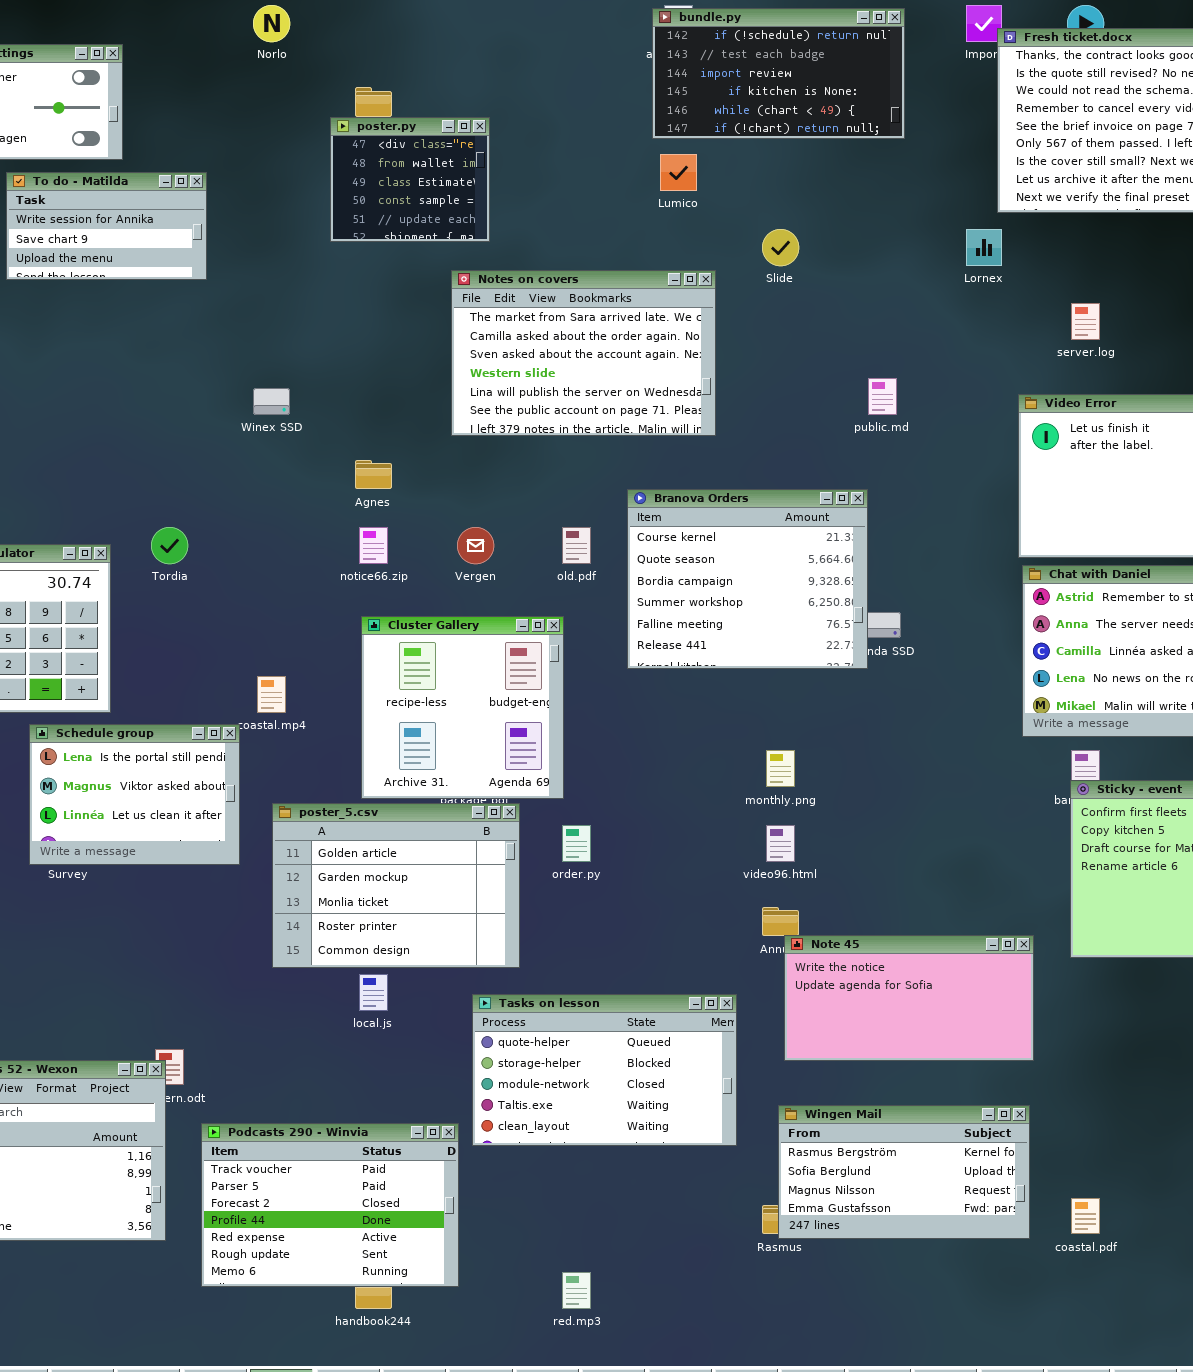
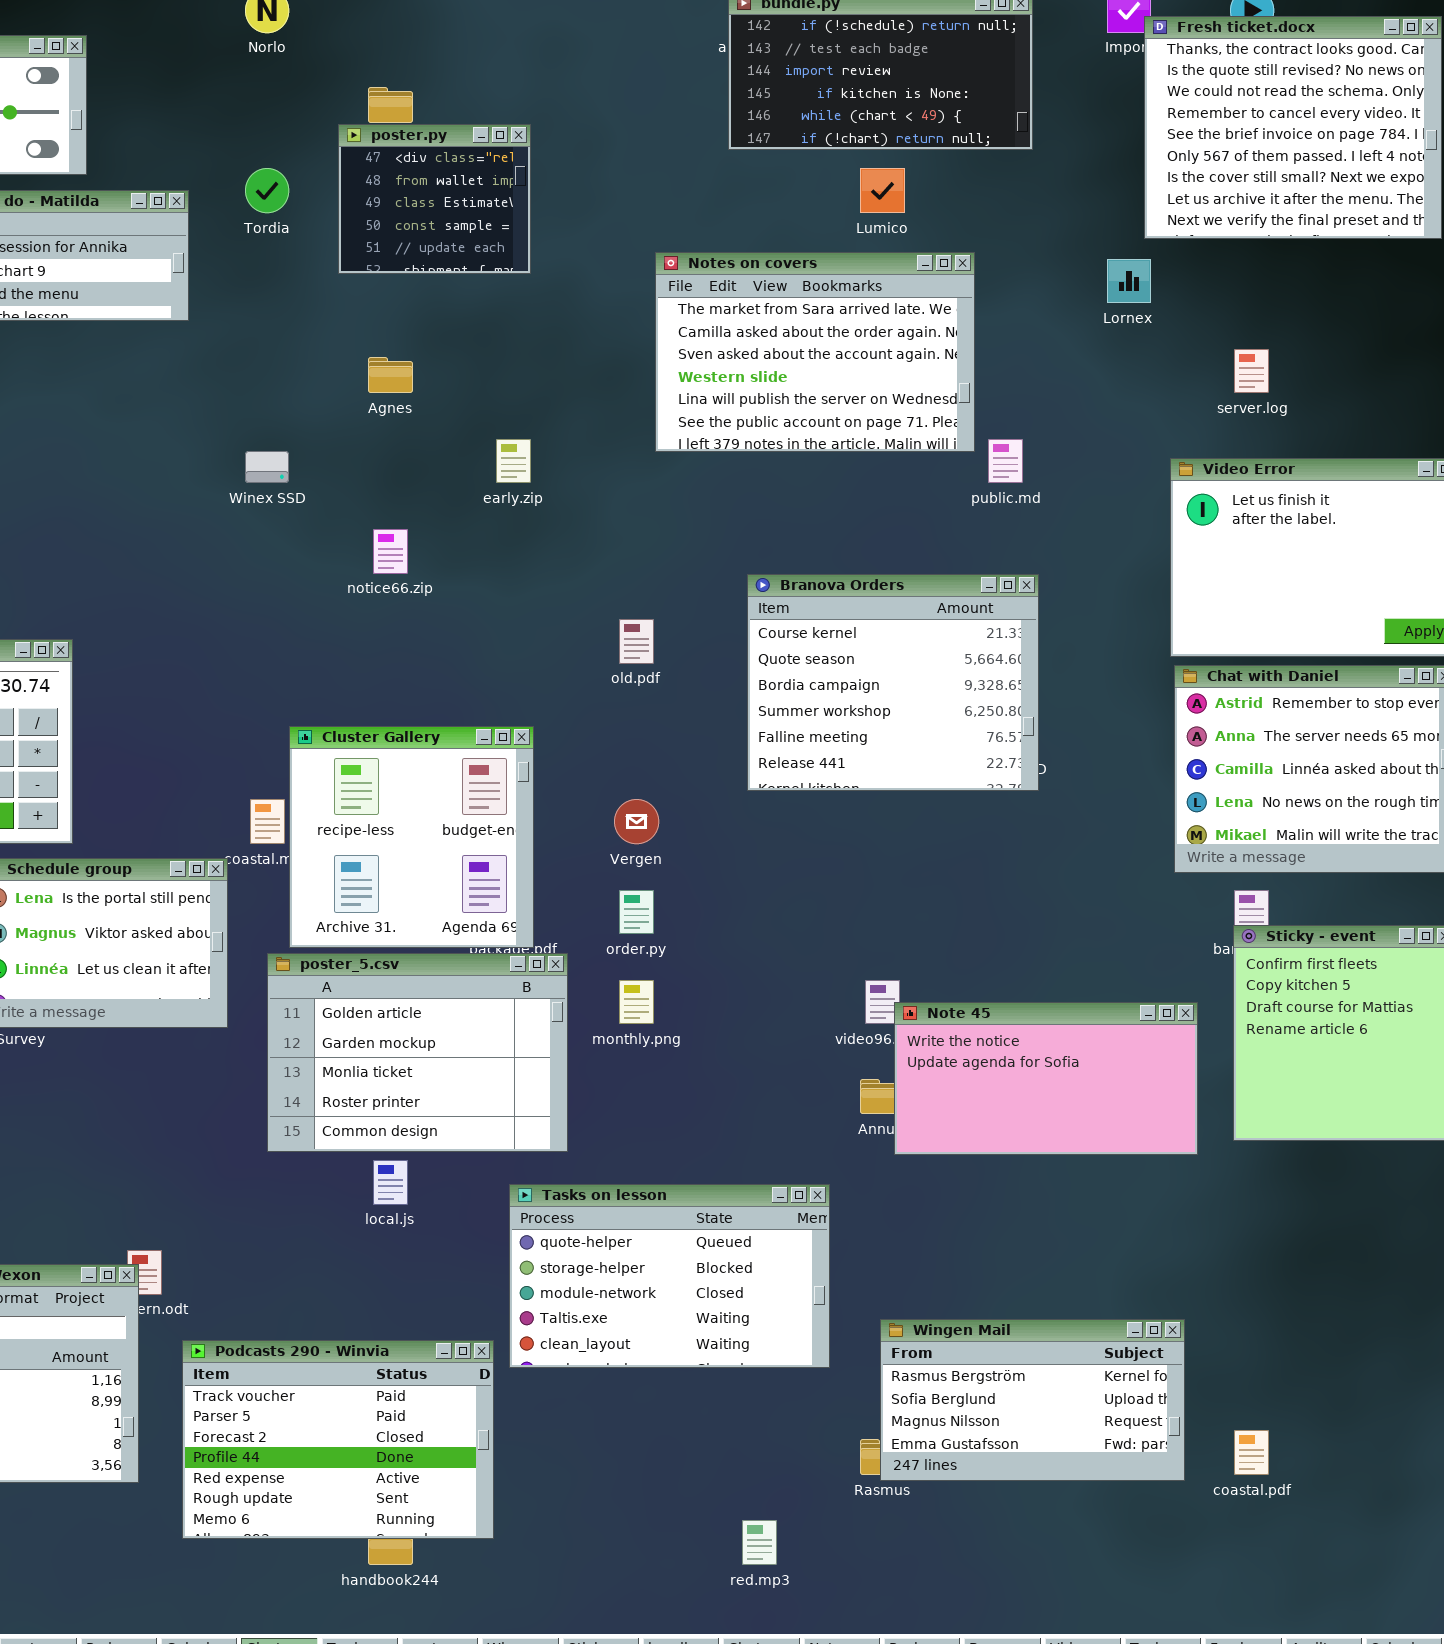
Lumico: [660,154,697,191] -> [860,168,905,213], moved
Notes on covers: [451,270,716,436] -> [655,252,975,452], moved
Agnes: [355,460,392,489] -> [368,357,413,393], moved
Branova Orders: [627,489,868,669] -> [747,574,1039,791], moved
Tordia: [151,527,188,564] -> [245,168,289,213], moved
notice66.zip: [359,527,388,564] -> [373,529,408,574], moved
Vergen: [457,527,494,564] -> [614,799,659,844], moved
Cluster Gallery: [361,616,564,799] -> [289,726,534,948], moved
monthly.png: [766,750,795,787] -> [619,980,654,1024], moved
order.py: [562,825,591,862] -> [619,890,654,934], moved
Note 45: [784,935,1034,1061] -> [894,1002,1198,1155], moved
red.mp3: [562,1272,591,1309] -> [742,1520,777,1565], moved

